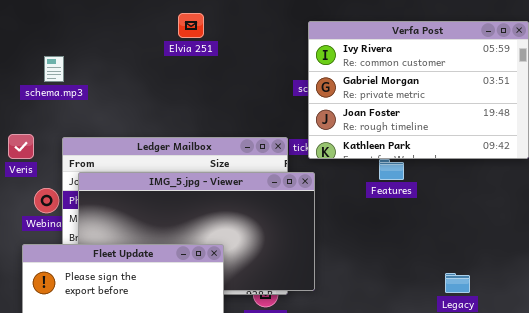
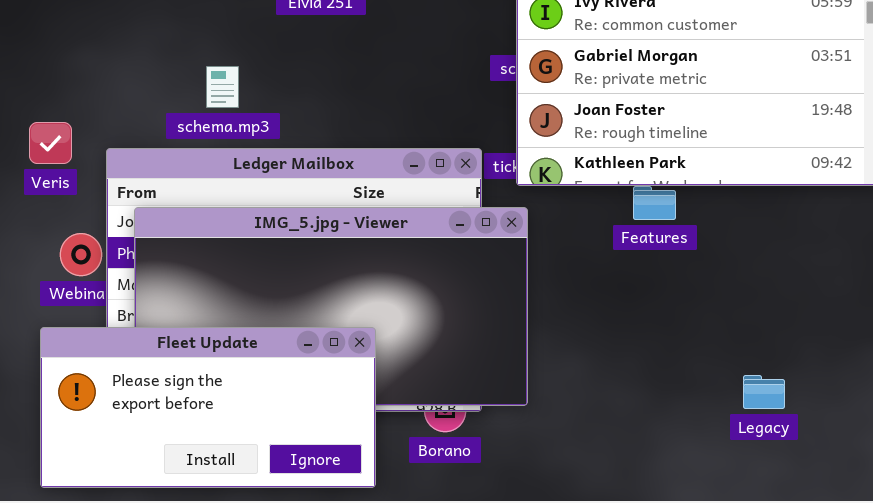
schema.mp3: [44,56,64,82] -> [206,66,239,108], moved
Veris: [8,134,34,159] -> [29,122,72,164], moved

